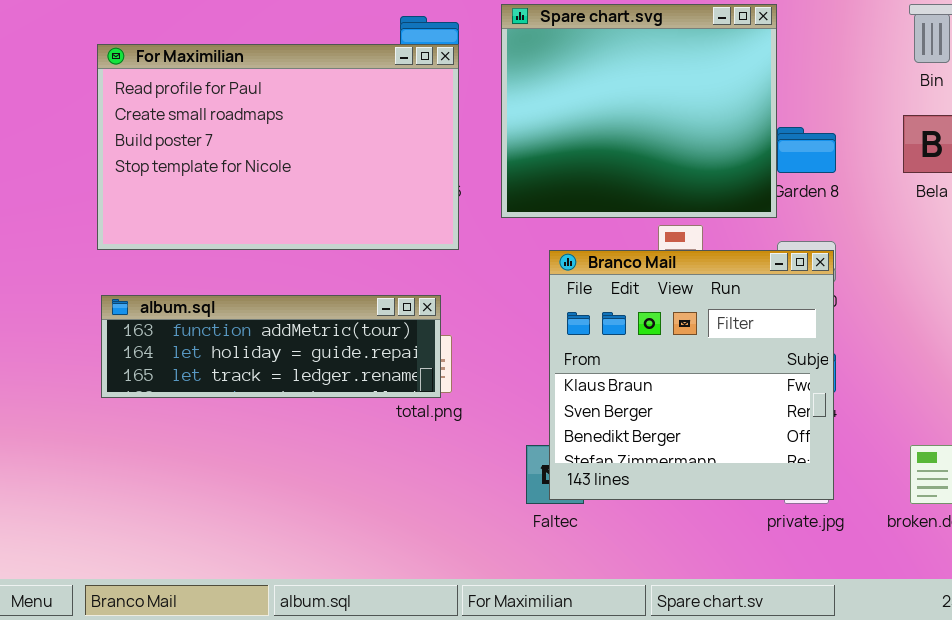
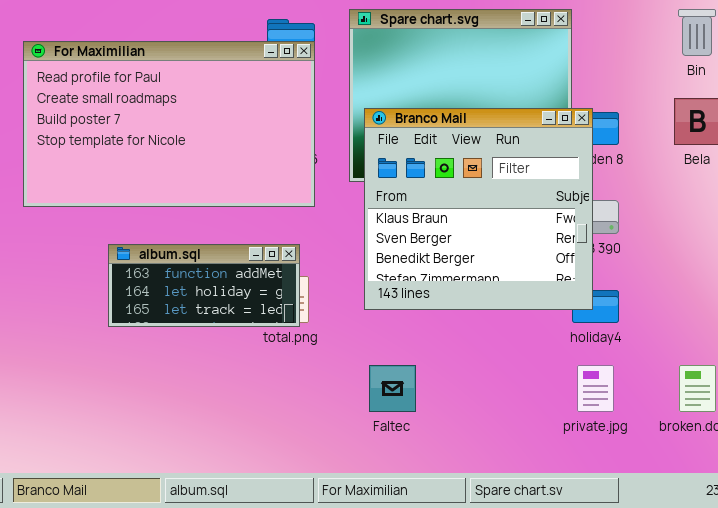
Branco Mail: [549,250,834,500] -> [364,108,593,310], moved
album.sql: [101,295,441,398] -> [108,244,300,327], resized

